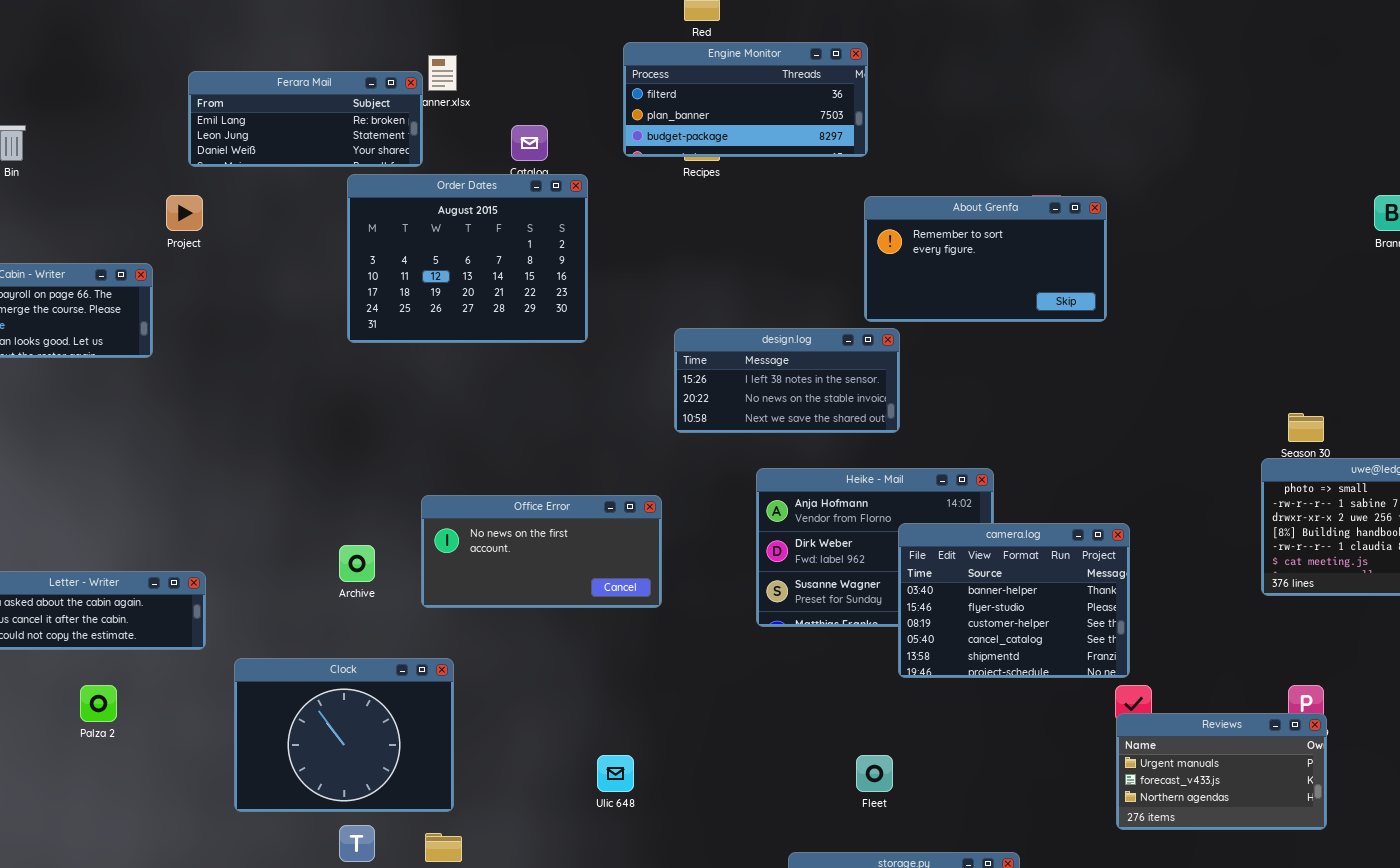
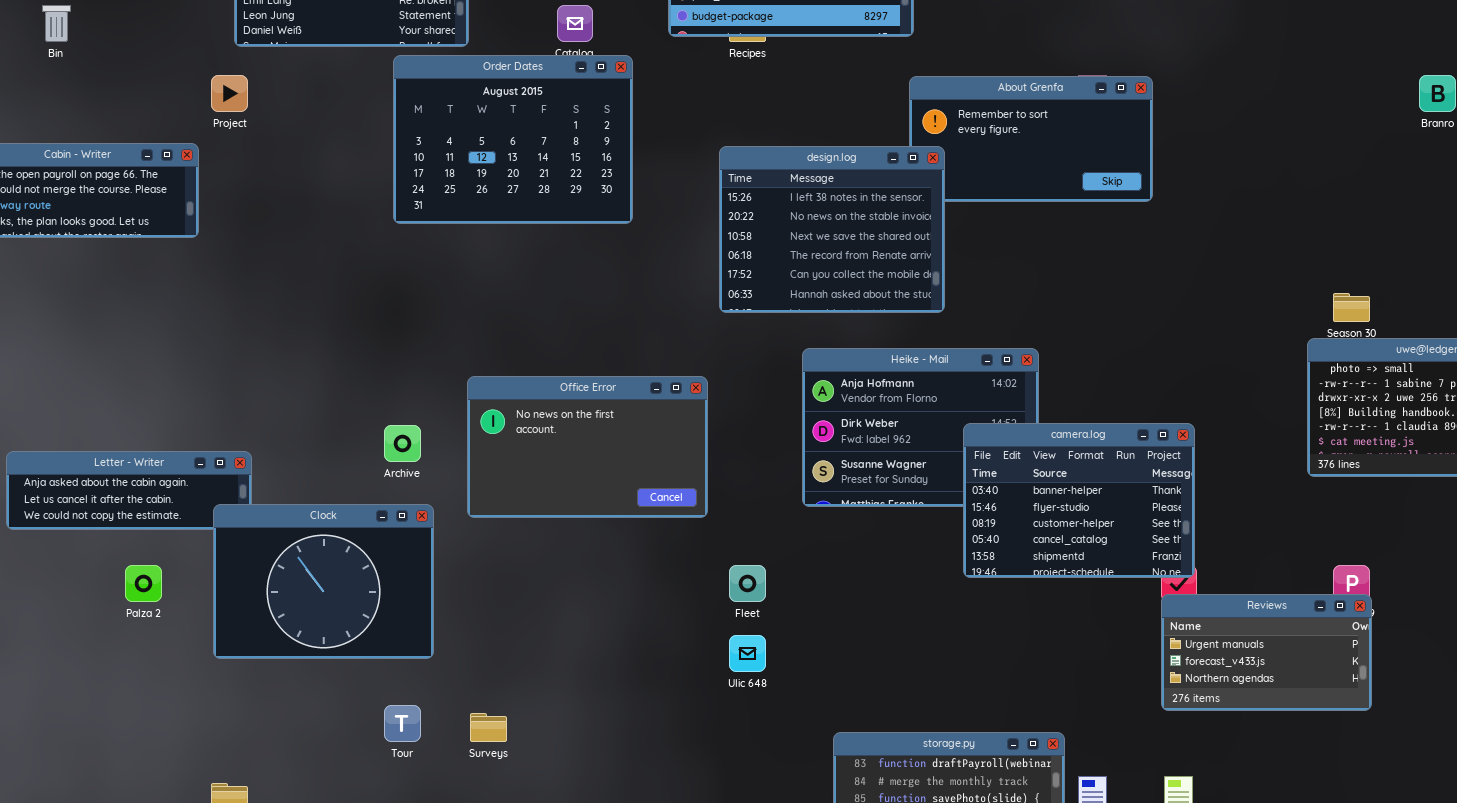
design.log: [674,328,900,433] -> [719,146,945,313], resized
Office Error: [421,495,662,608] -> [467,376,708,518], resized
camera.log: [898,523,1130,678] -> [963,423,1195,578], moved
Clock: [234,658,454,812] -> [213,504,434,659], moved
Ulic 648: [597,755,634,792] -> [729,635,766,672], moved
Fleet: [856,755,893,792] -> [729,565,766,602], moved

